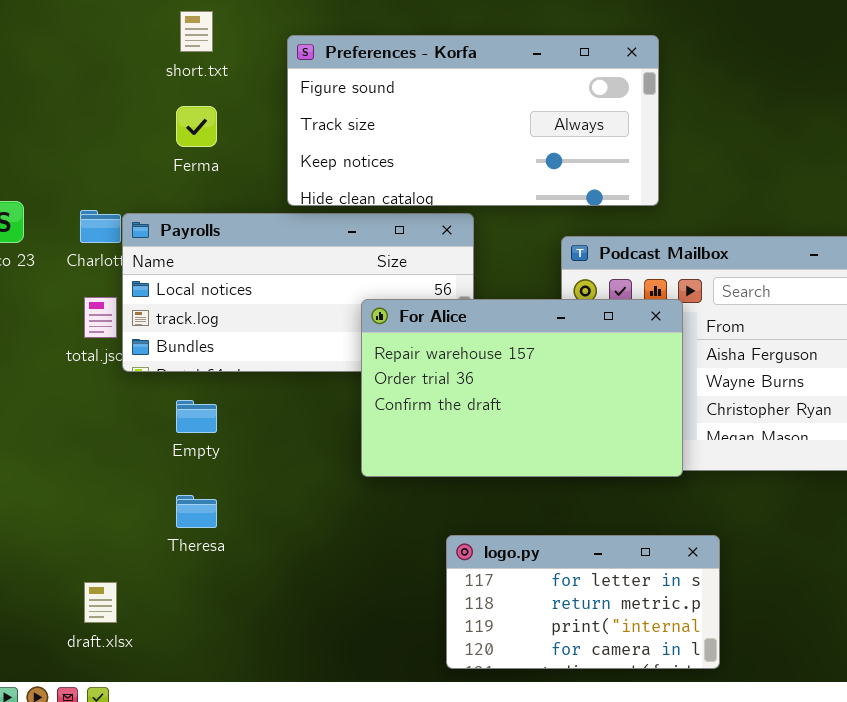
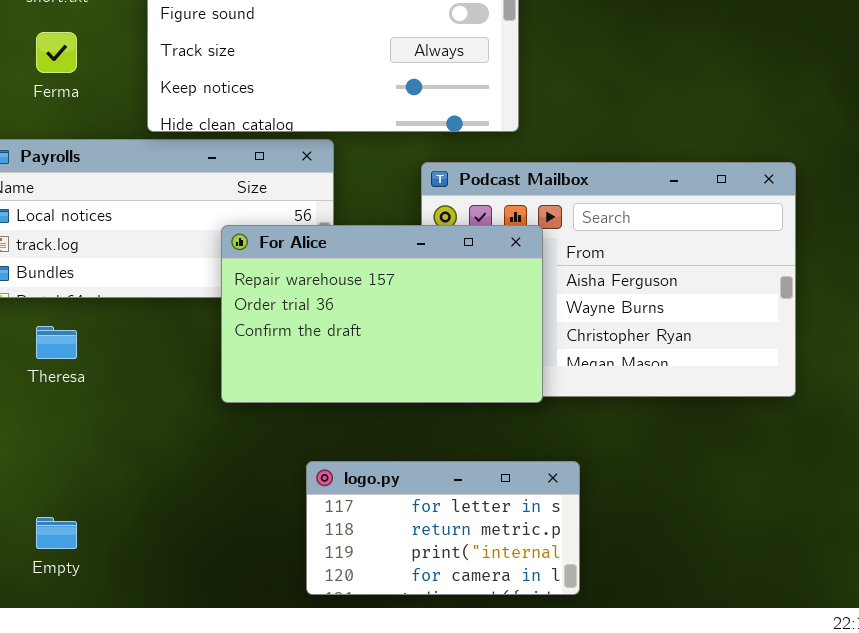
Empty: [176,400,217,433] -> [36,517,77,549], moved
Theresa: [176,495,217,528] -> [36,326,77,359], moved

